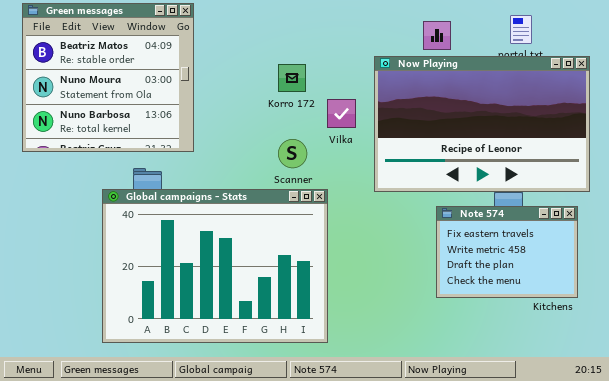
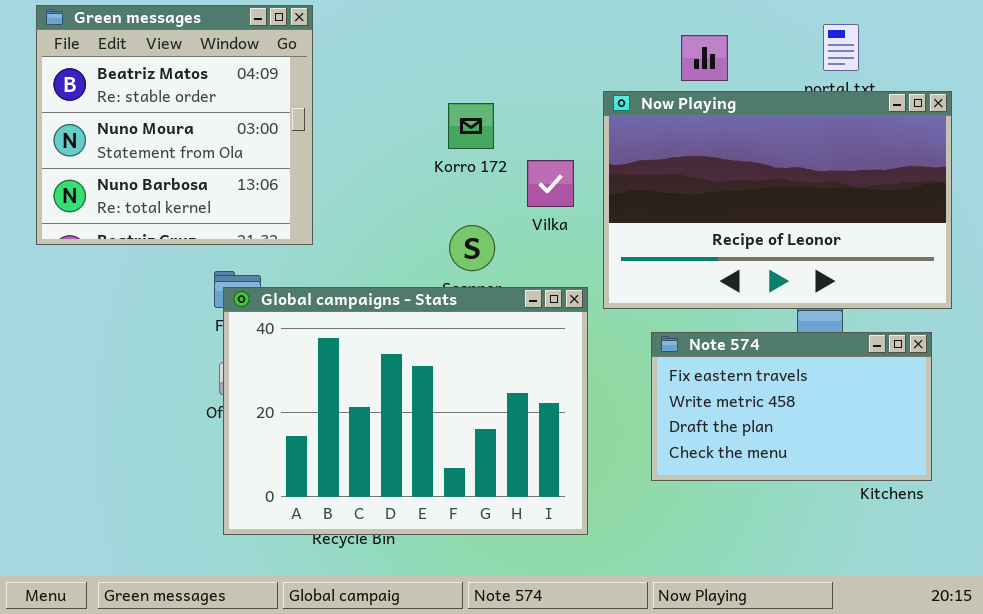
Global campaigns - Stats: [102,189,328,343] -> [223,287,588,535], moved
Note 574: [436,206,578,298] -> [651,332,932,481], resized

